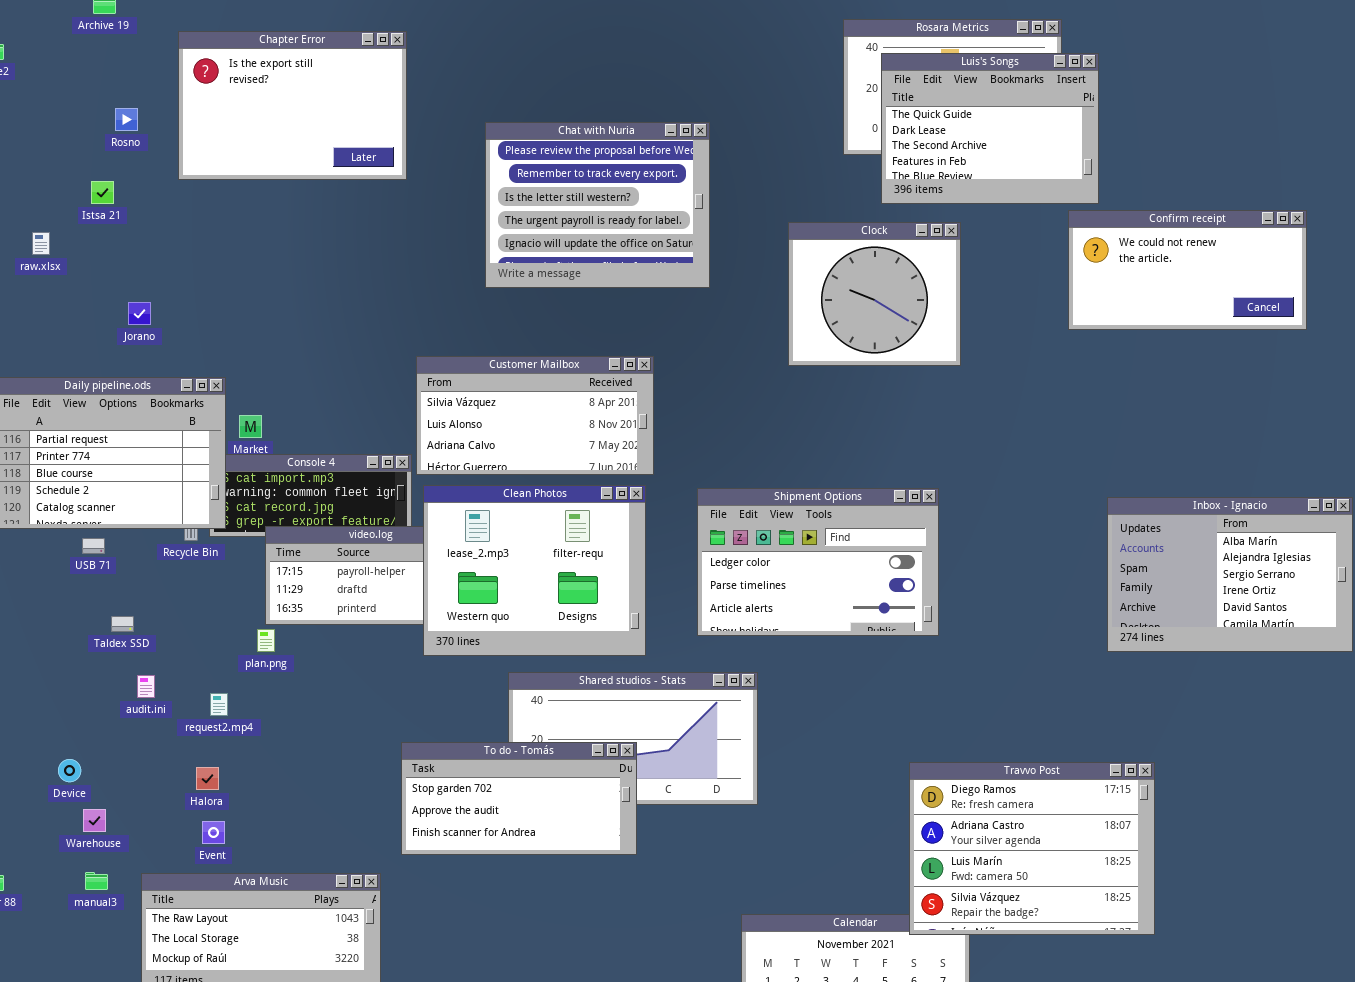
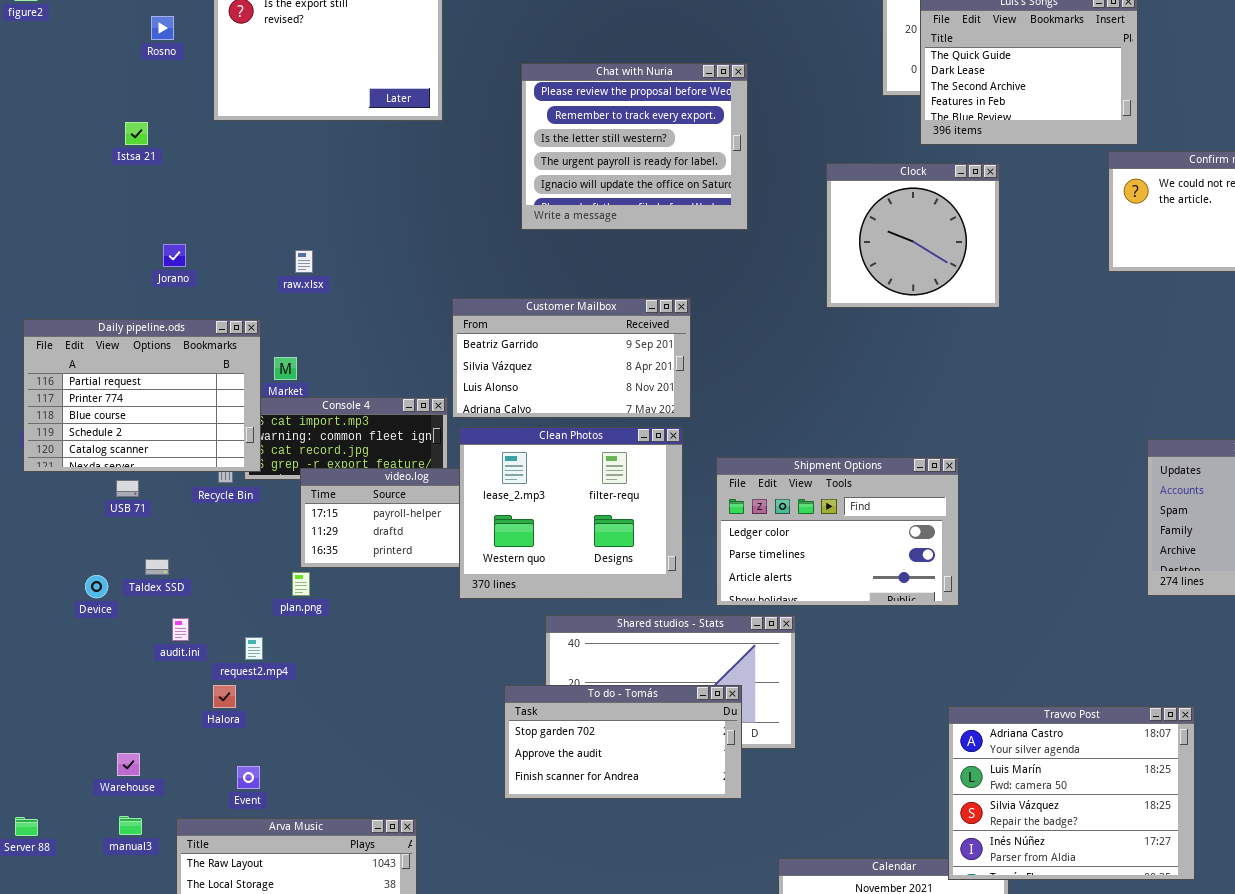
Rosno: [115,108,138,131] -> [151,16,174,40], moved
raw.xlsx: [32,232,50,255] -> [295,250,313,273], moved
Customer Mailbox: [416,356,654,475] -> [452,298,691,418], scrolled up 1 row
Shipment Options: [697,488,939,636] -> [716,457,959,606], moved
To do - Tomás: [401,742,637,855] -> [504,685,742,799], moved
Device: [58,759,81,782] -> [85,575,108,598], moved
Travvo Post: [909,762,1155,935] -> [948,706,1195,880], scrolled down 1 row
Halora: [196,767,219,790] -> [213,685,236,708], moved

